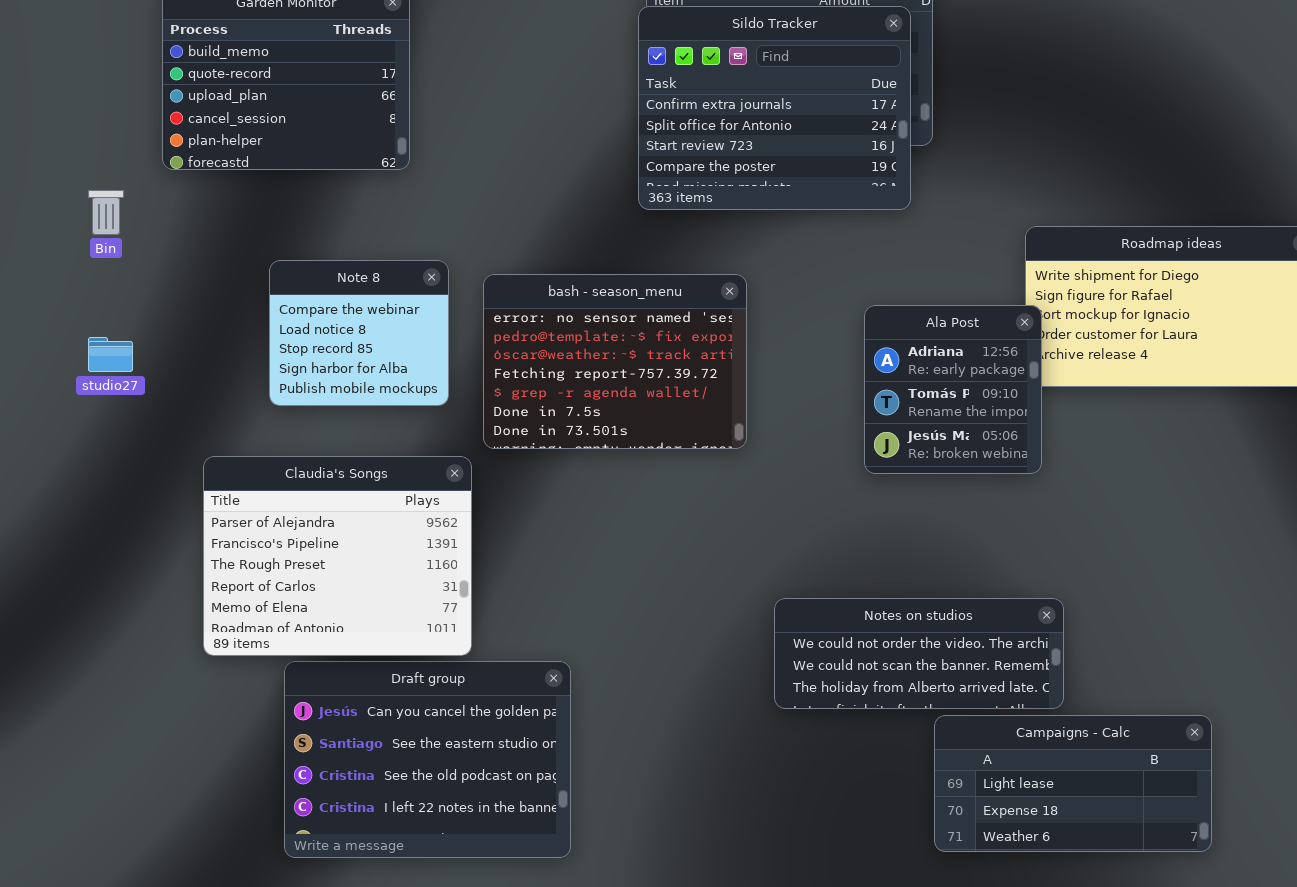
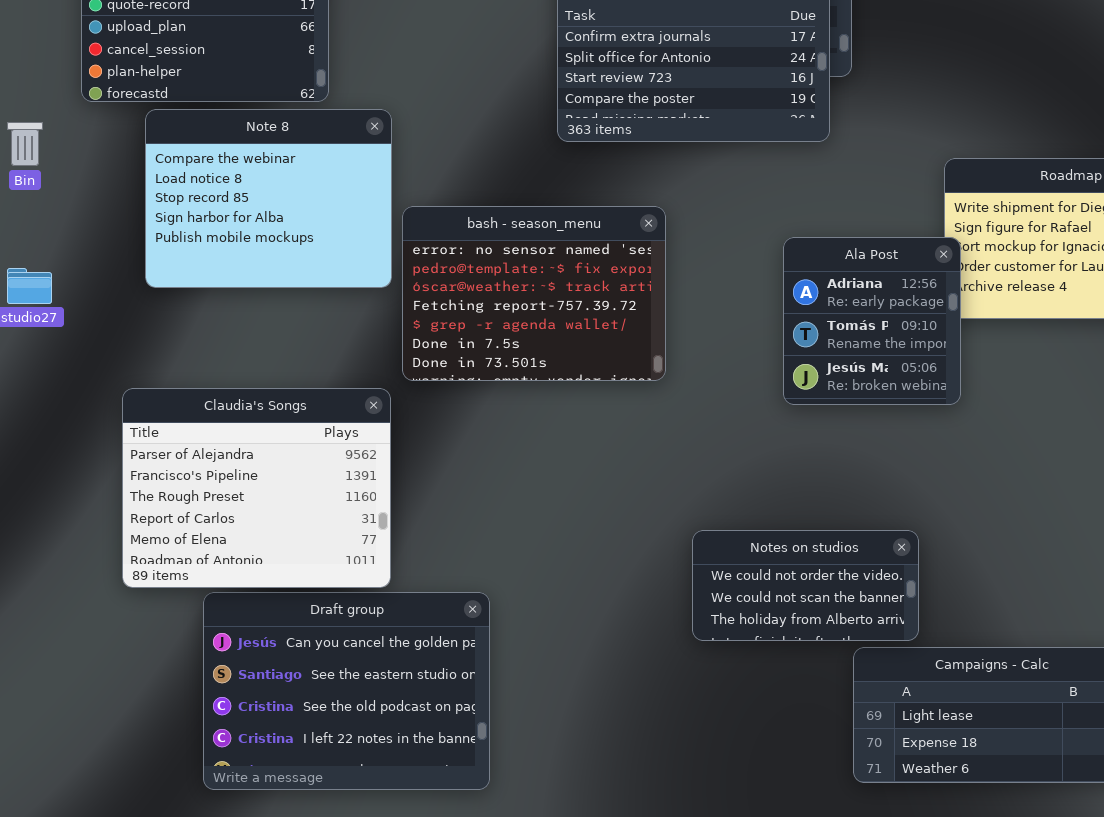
Note 8: [269,260,449,406] -> [145,109,392,288], moved, resized
Notes on studios: [774,598,1064,709] -> [692,530,919,641], resized

